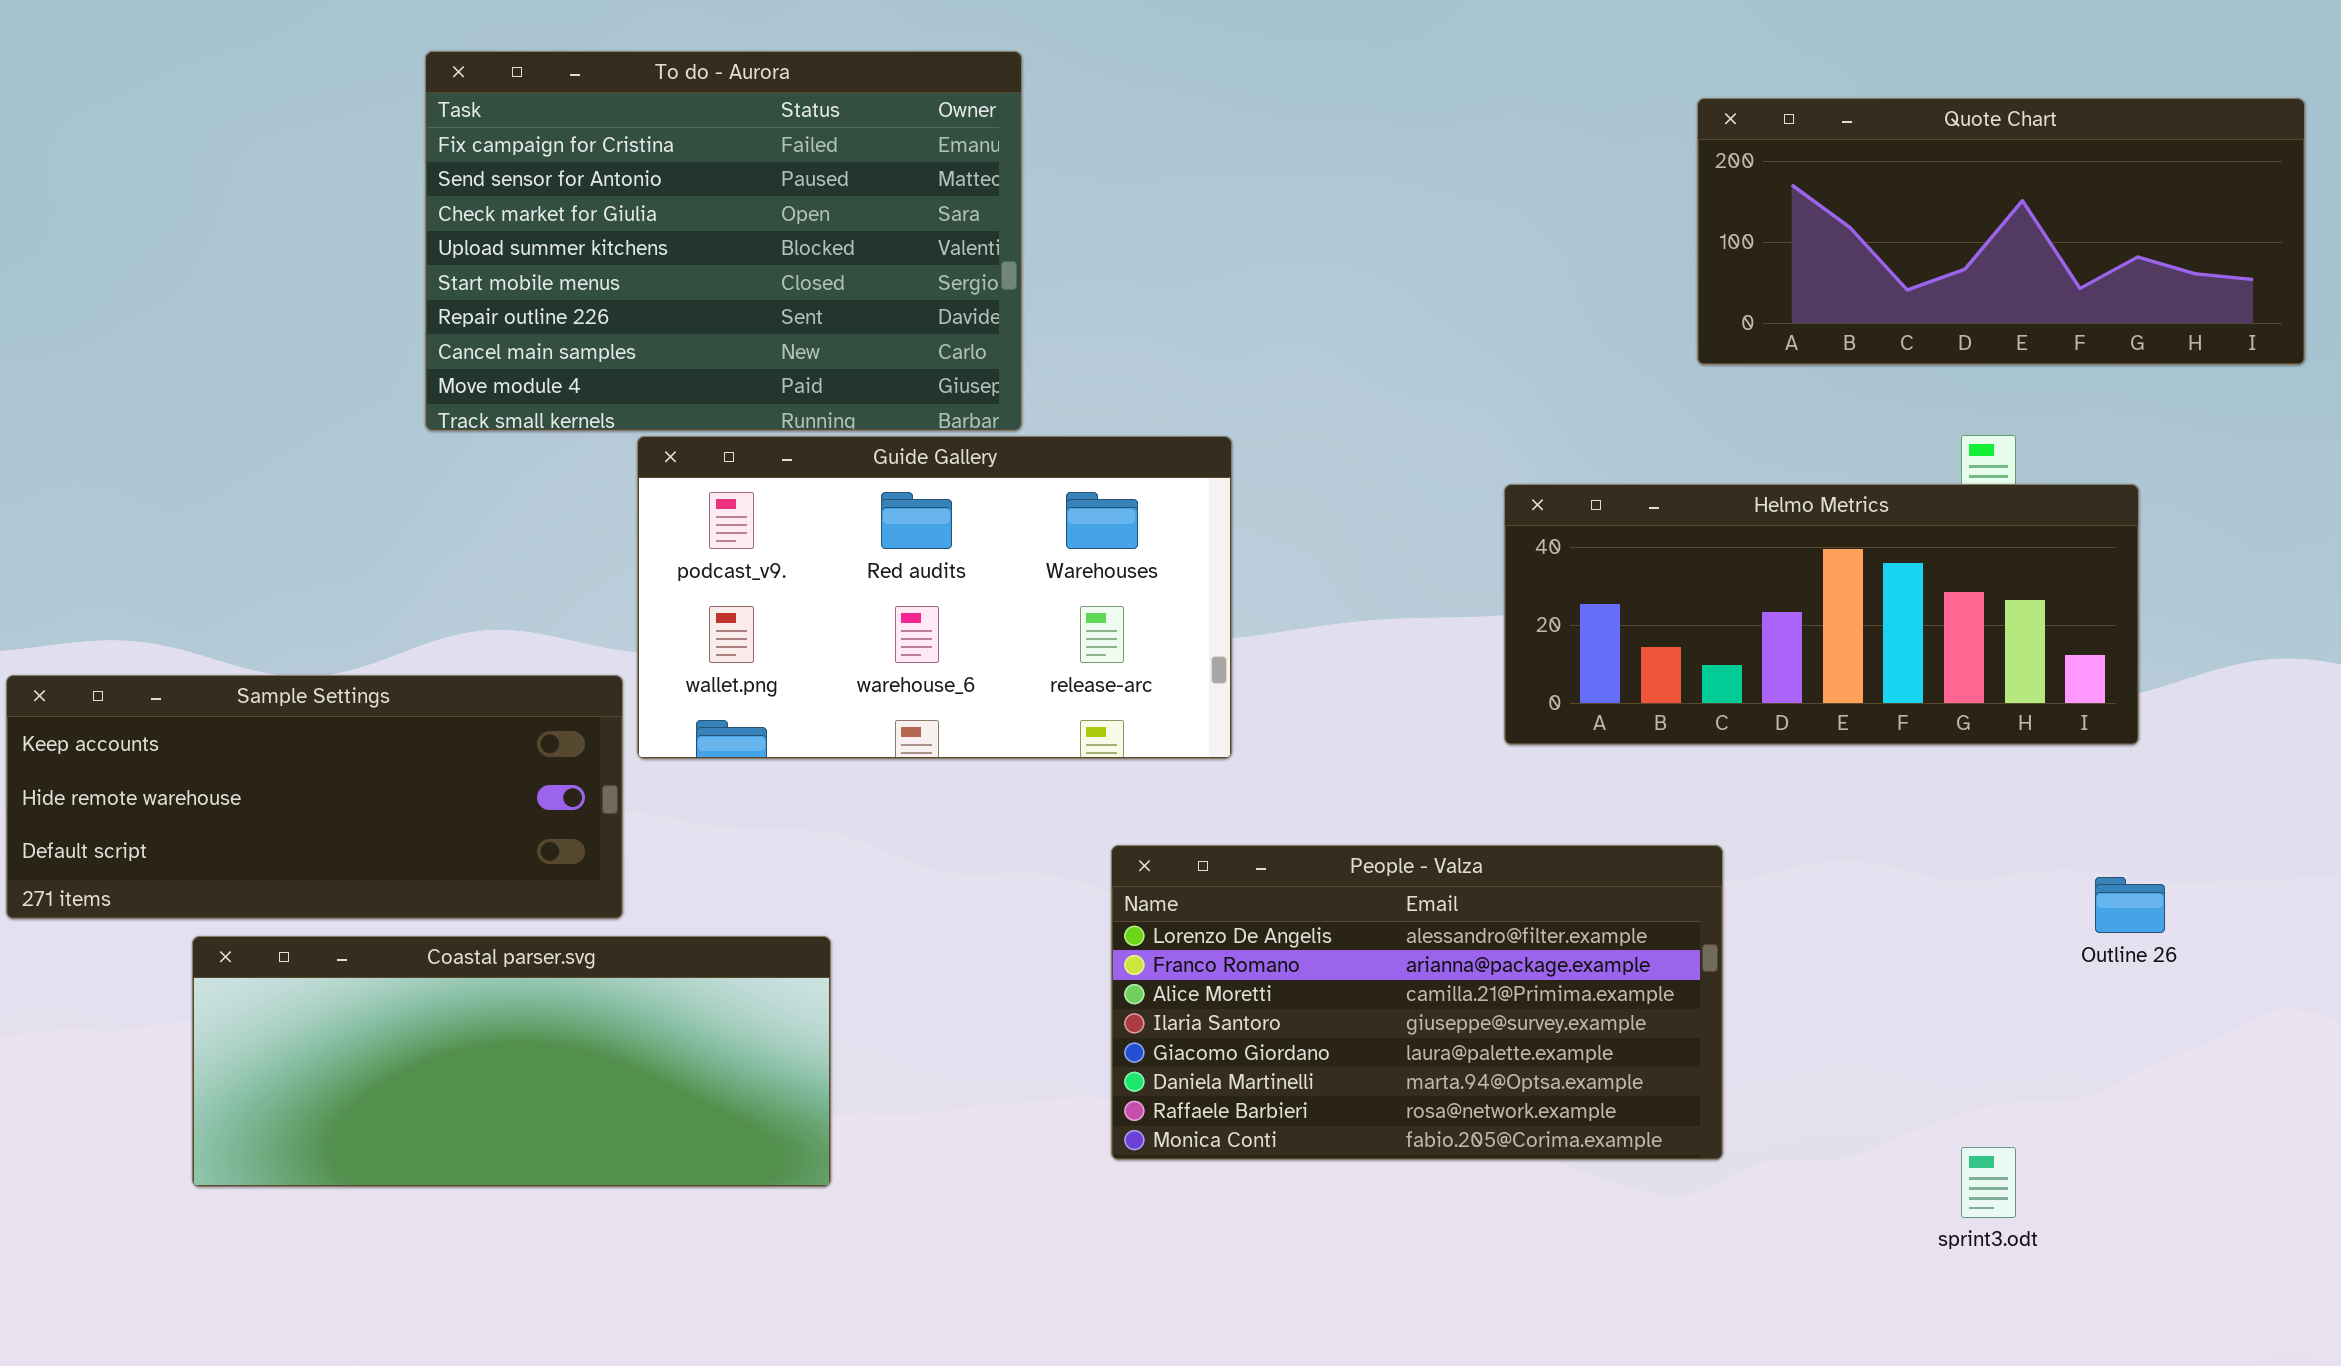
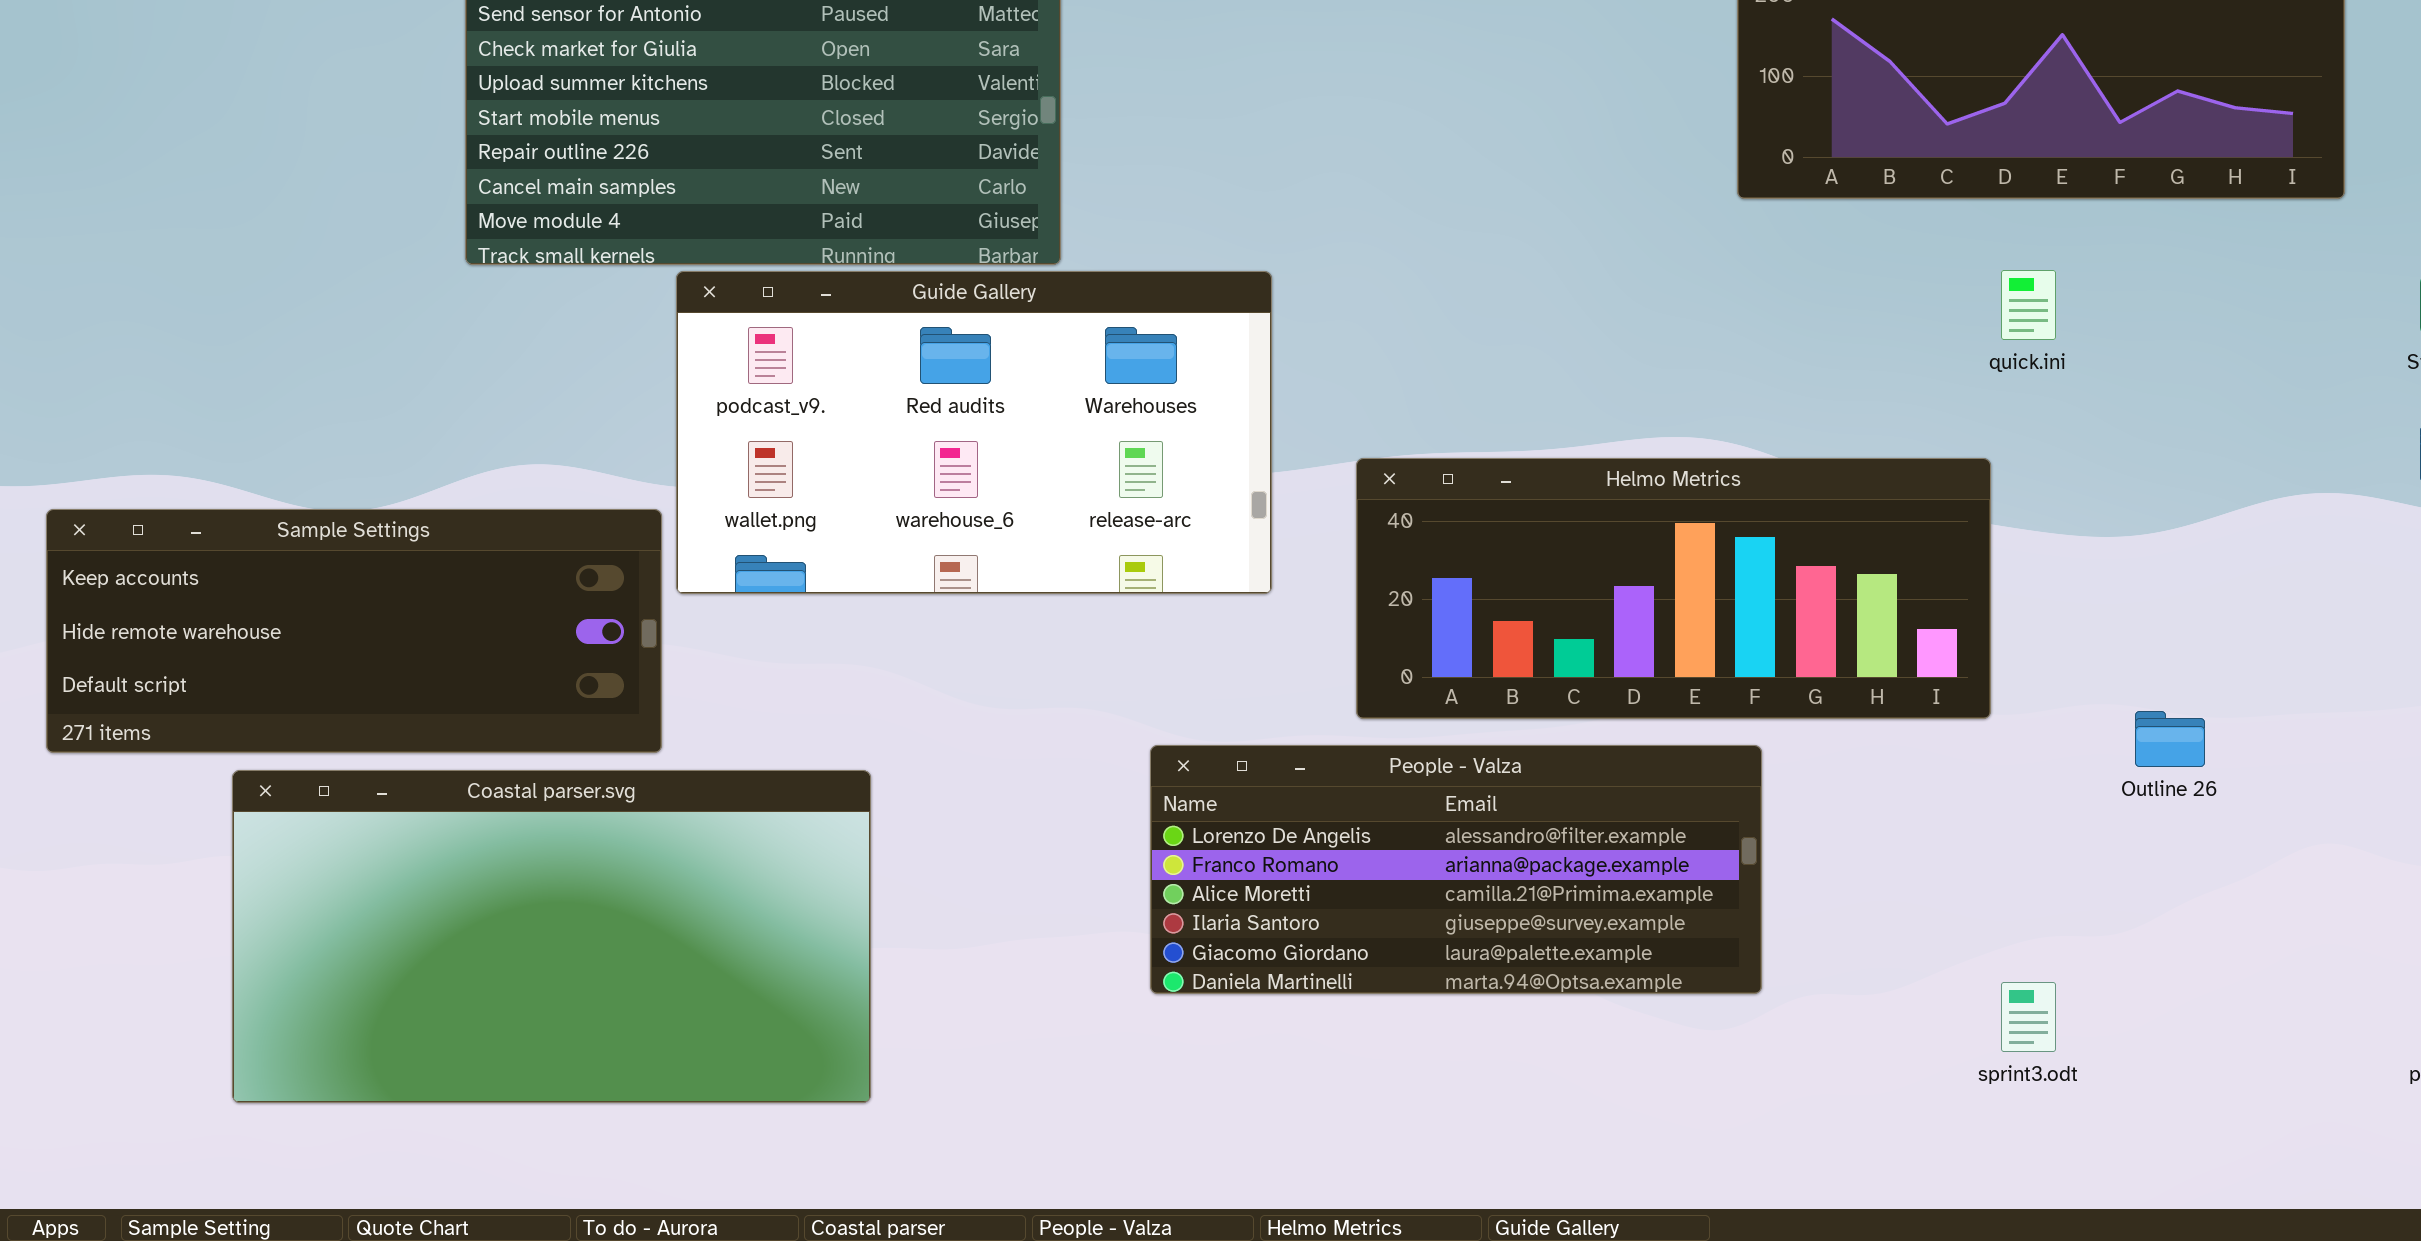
Helmo Metrics: [1504,484,2139,745] -> [1356,458,1991,719], moved
People - Valza: [1111,845,1723,1160] -> [1150,745,1762,994], resized
Coastal parser.svg: [192,936,831,1187] -> [232,770,871,1103], resized

